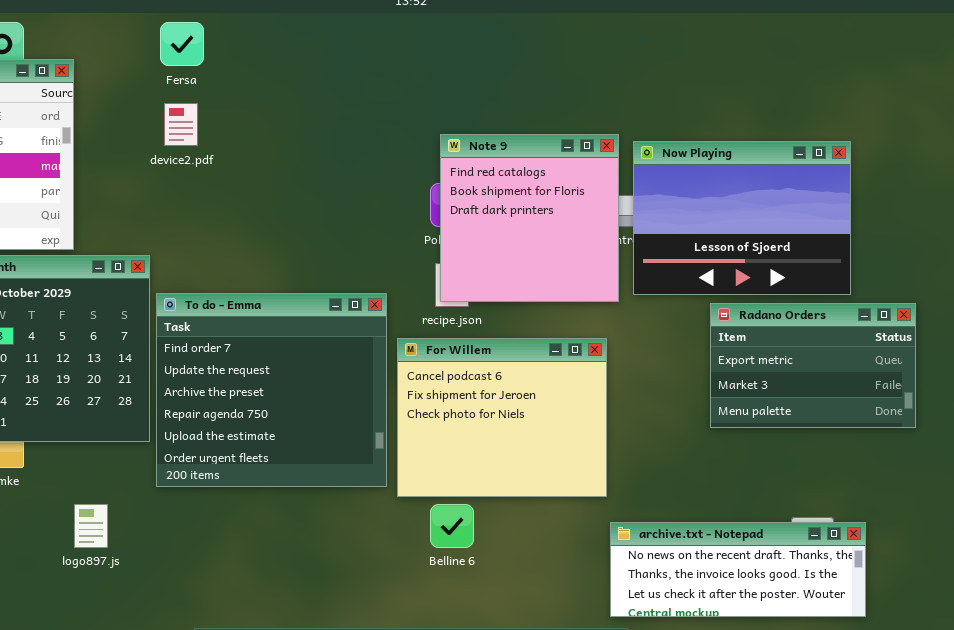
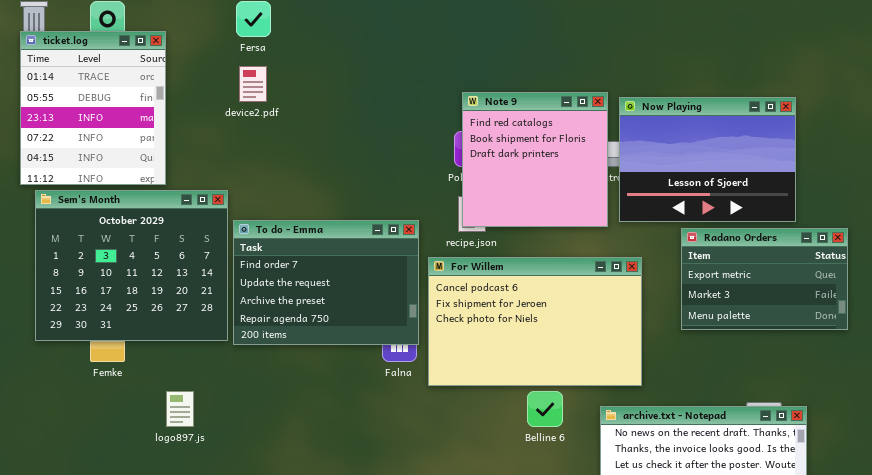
To do - Emma: [156,293,387,487] -> [233,220,419,345], resized
For Willem: [397,338,607,497] -> [428,257,642,386], resized
Belline 6: [430,504,474,548] -> [527,391,563,427], moved

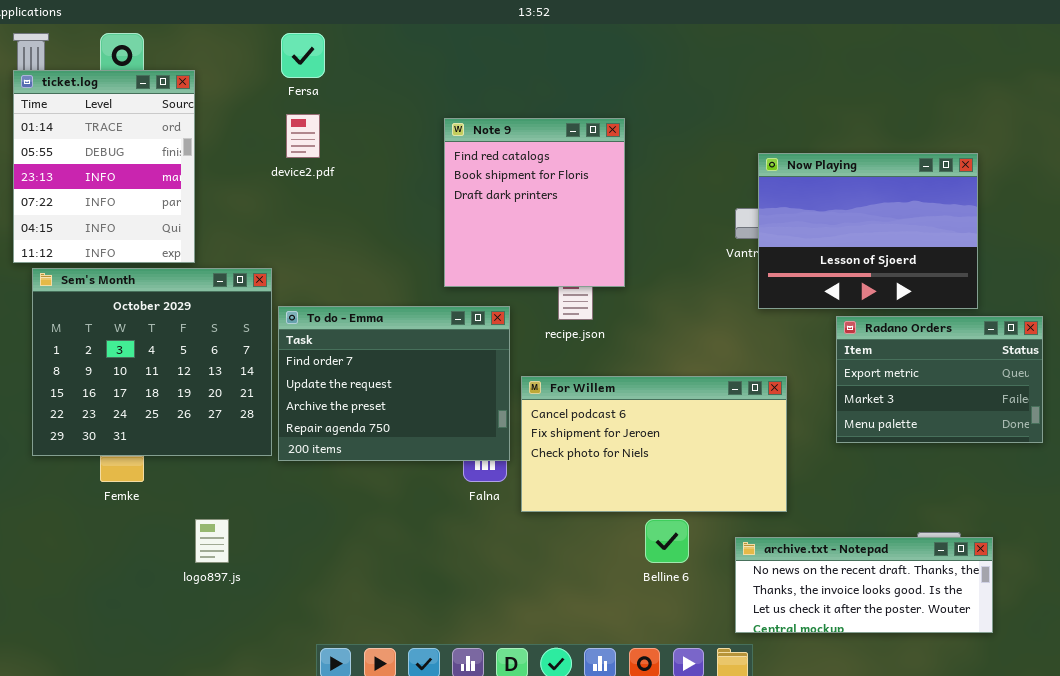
Note 9: [462,92,608,227] -> [444,118,625,287], moved
For Willem: [428,257,642,386] -> [521,376,787,512], resized

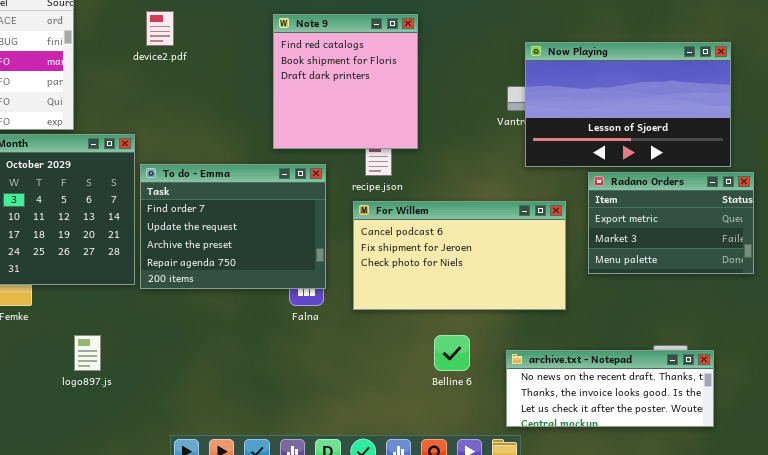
Now Playing: [758,153,978,309] -> [525,42,731,167], resized
For Willem: [521,376,787,512] -> [353,201,566,310], moved

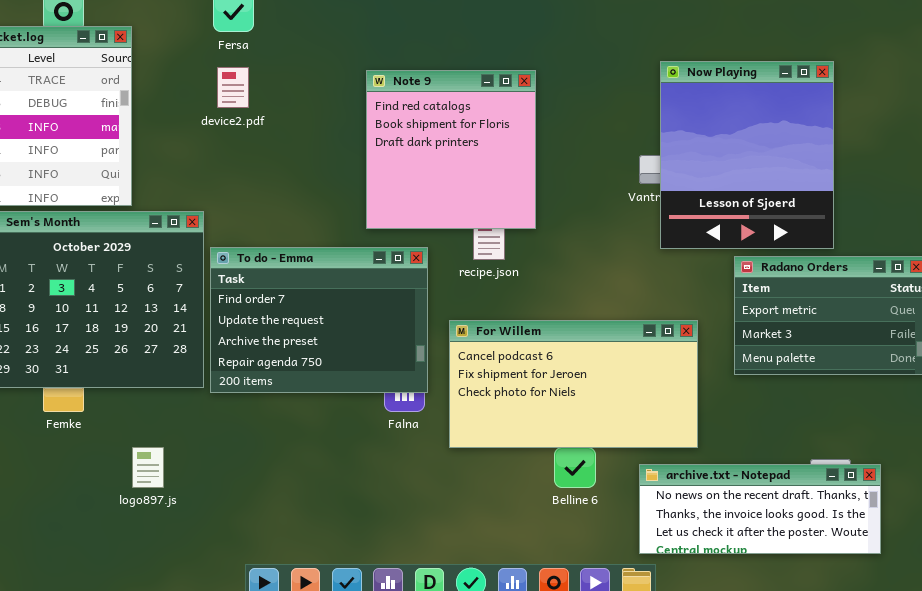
Now Playing: [525,42,731,167] -> [660,61,834,249], resized
For Willem: [353,201,566,310] -> [449,320,698,448], moved

